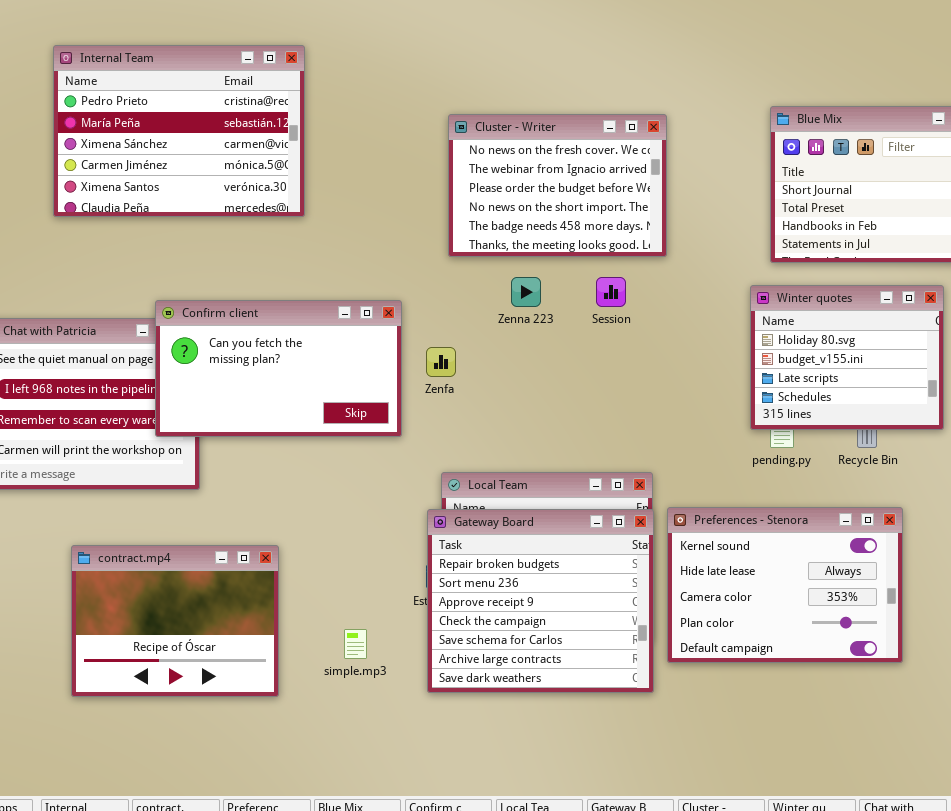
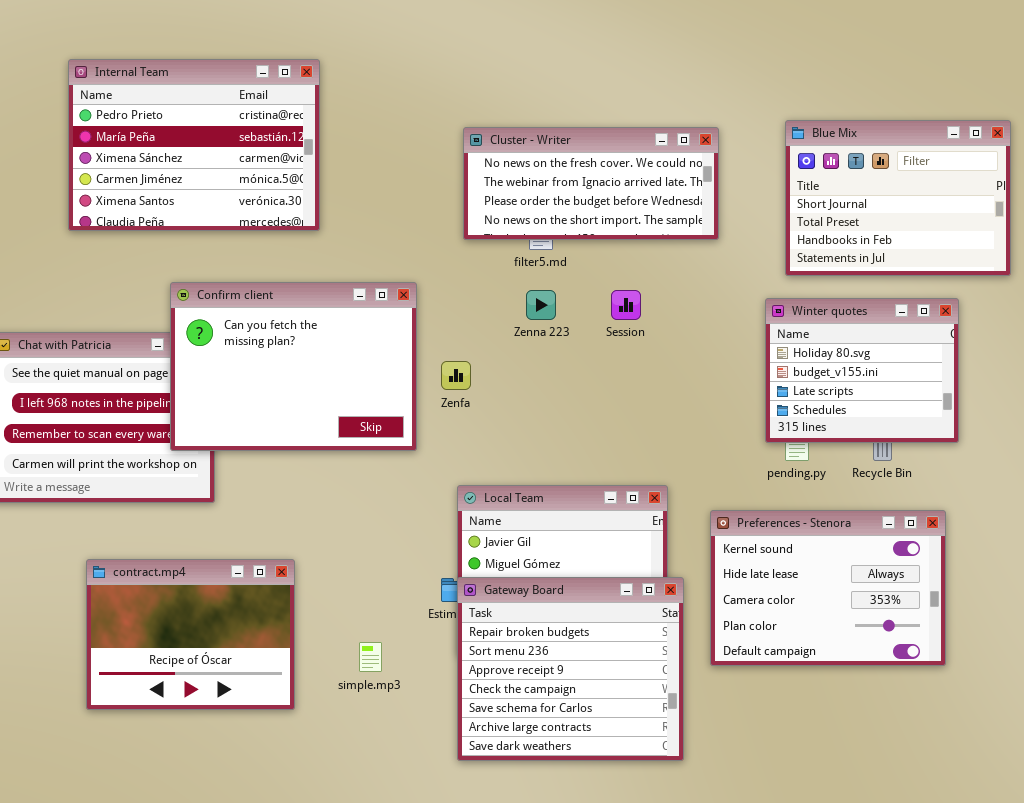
Cluster - Writer: [448,114,667,257] -> [463,127,719,240], resized
Confirm client: [155,300,402,437] -> [170,282,417,451], resized
Preferences - Stenora: [667,507,903,663] -> [710,510,946,666], moved
Gateway Board: [427,509,654,693] -> [457,577,684,761], moved

